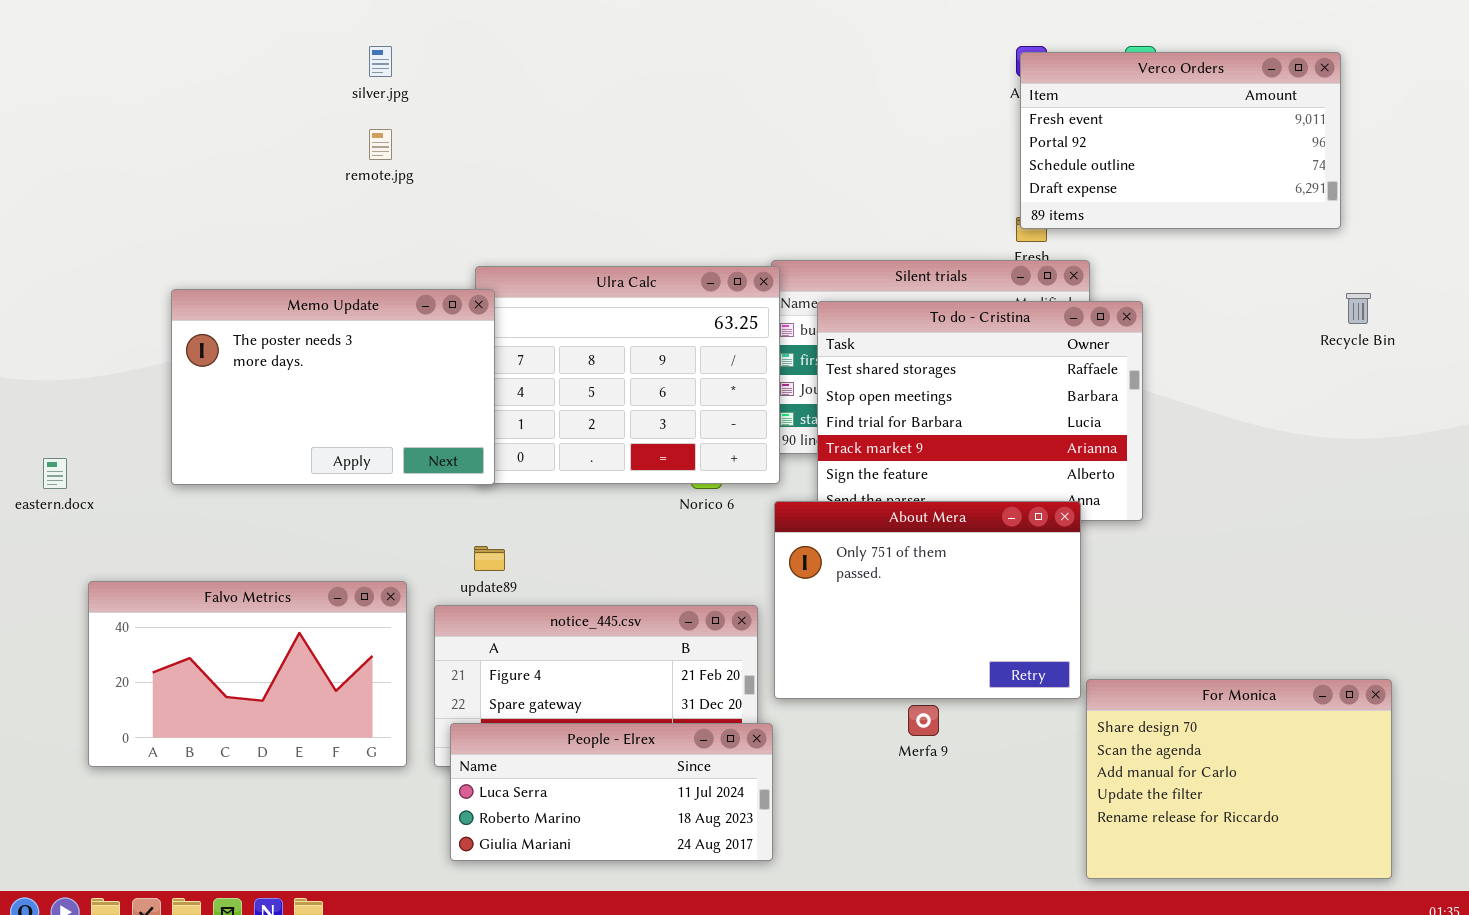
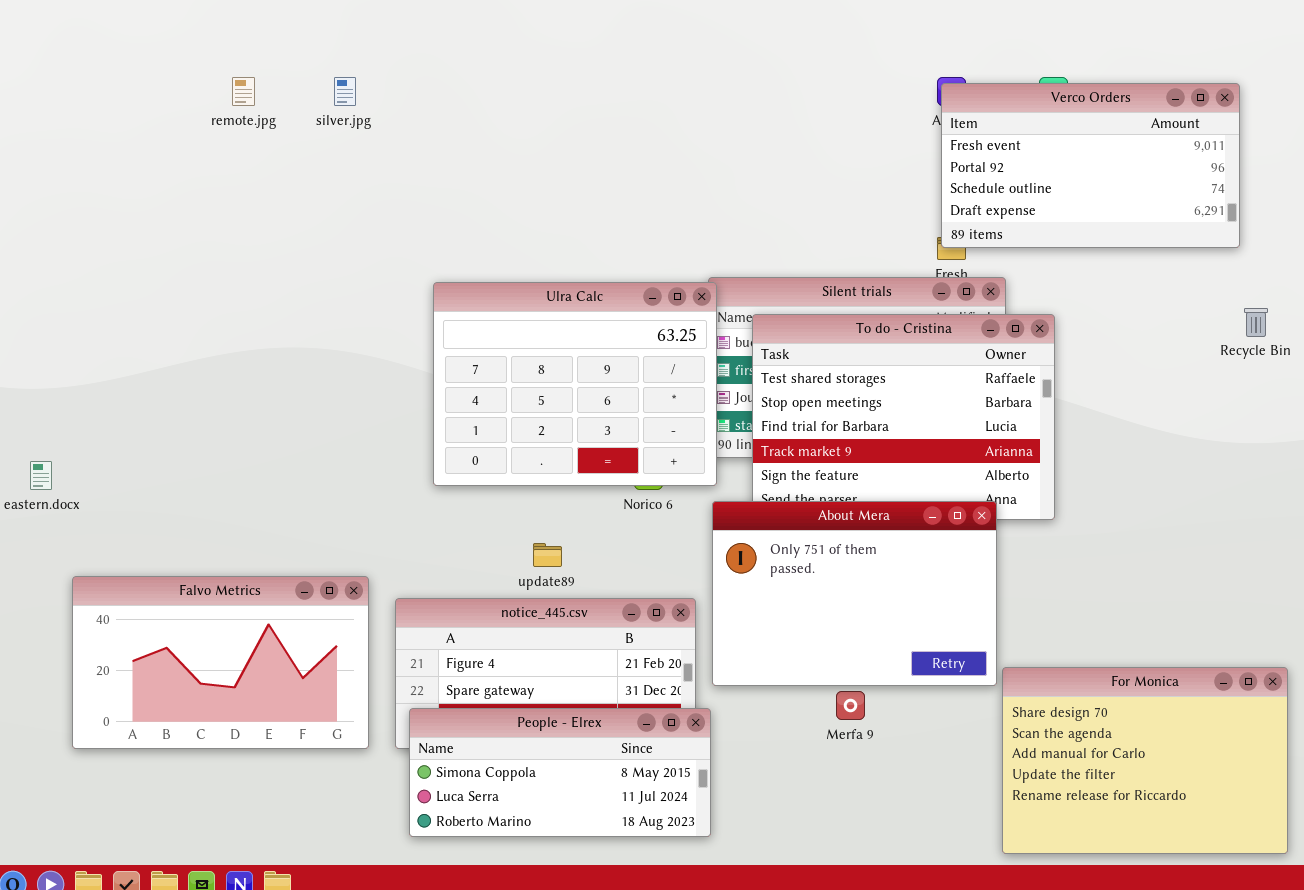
remote.jpg: [369,129,392,160] -> [232,77,255,106], moved
Memo Update: [171,289,495,485] -> none, closed
update89: [474,546,505,571] -> [533,543,562,567], moved
People - Elrex: [450,723,773,861] -> [409,708,711,837], scrolled up 1 row

